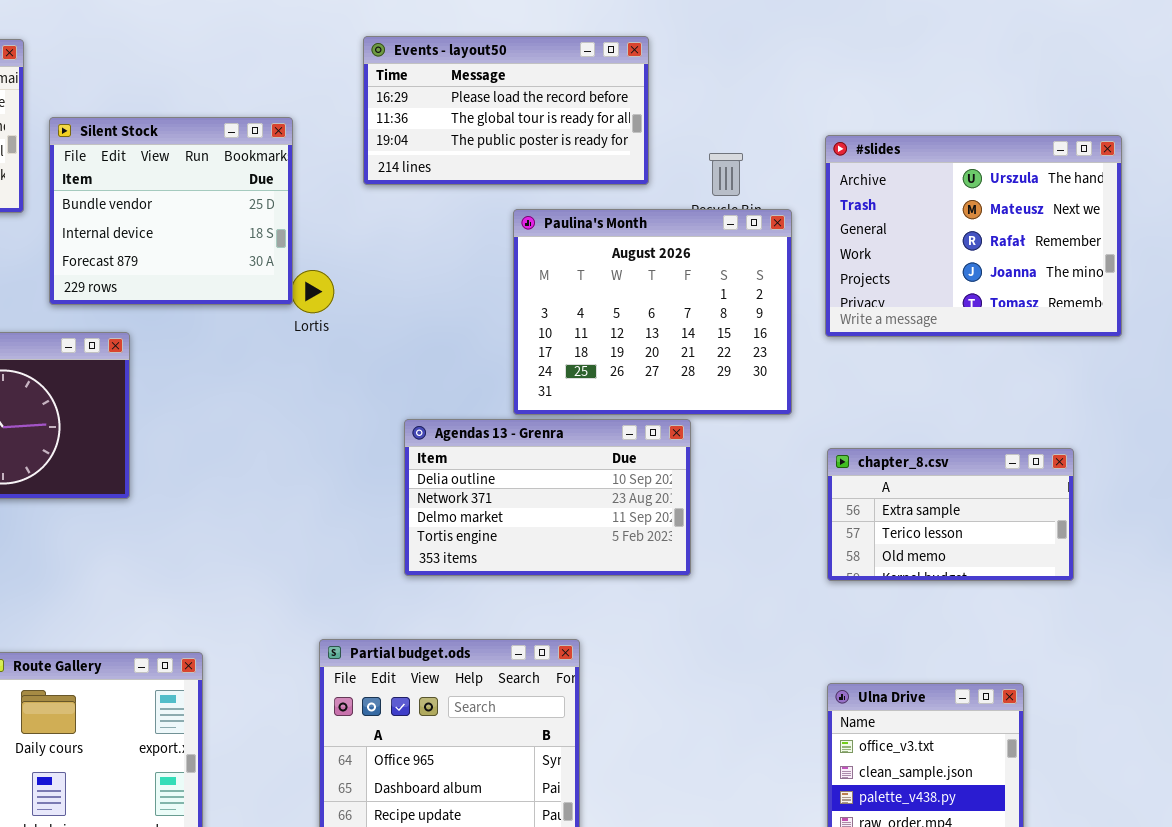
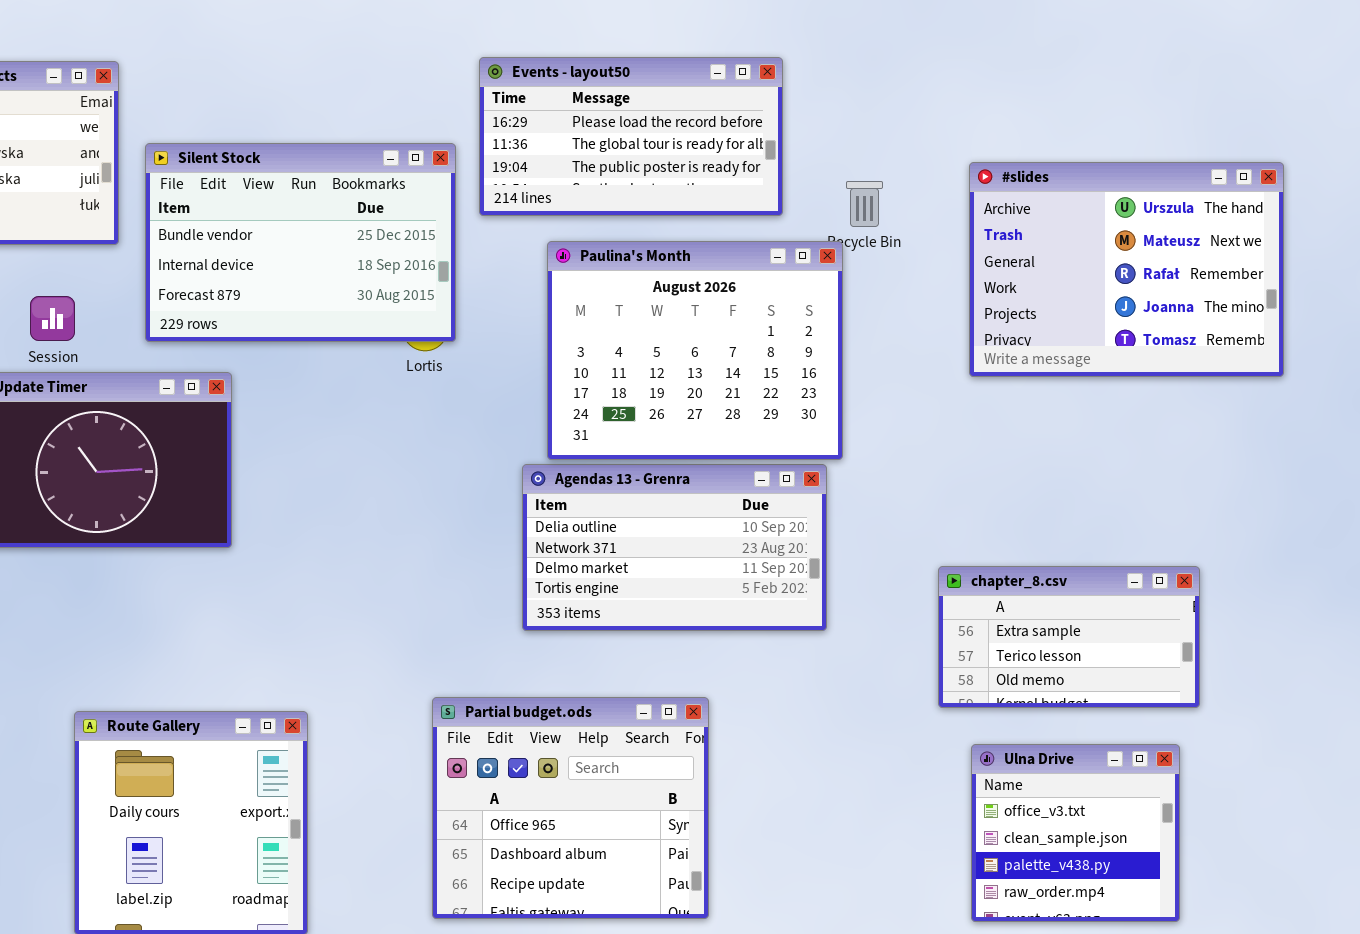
Silent Stock: [49,117,293,305] -> [145,143,456,342], resized
Paulina's Month: [513,209,792,415] -> [547,241,843,460], moved
chapter_8.csv: [827,448,1074,581] -> [938,566,1200,708], moved

